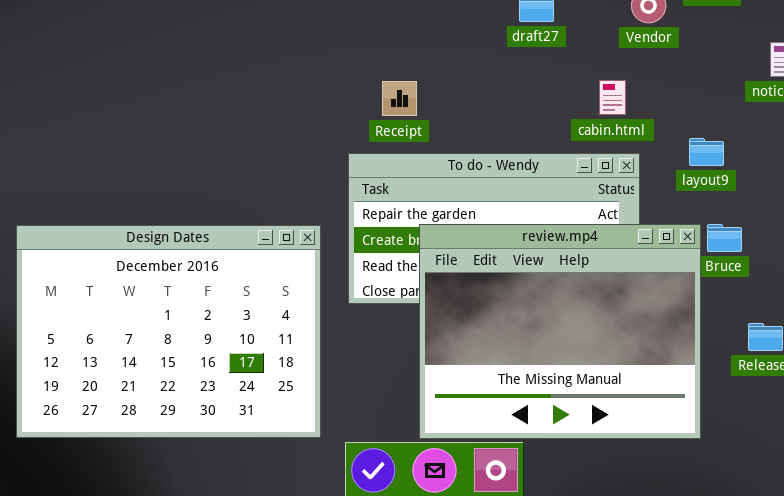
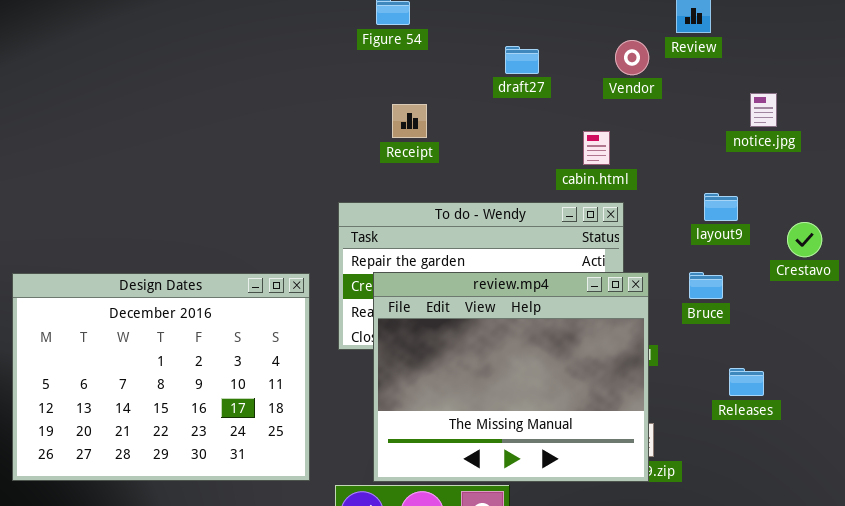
Receipt: [382,81,417,116] -> [392,104,427,138], moved
layout9: [689,138,724,166] -> [704,193,738,221], moved
review.mp4: [419,224,701,439] -> [373,272,649,482], moved

